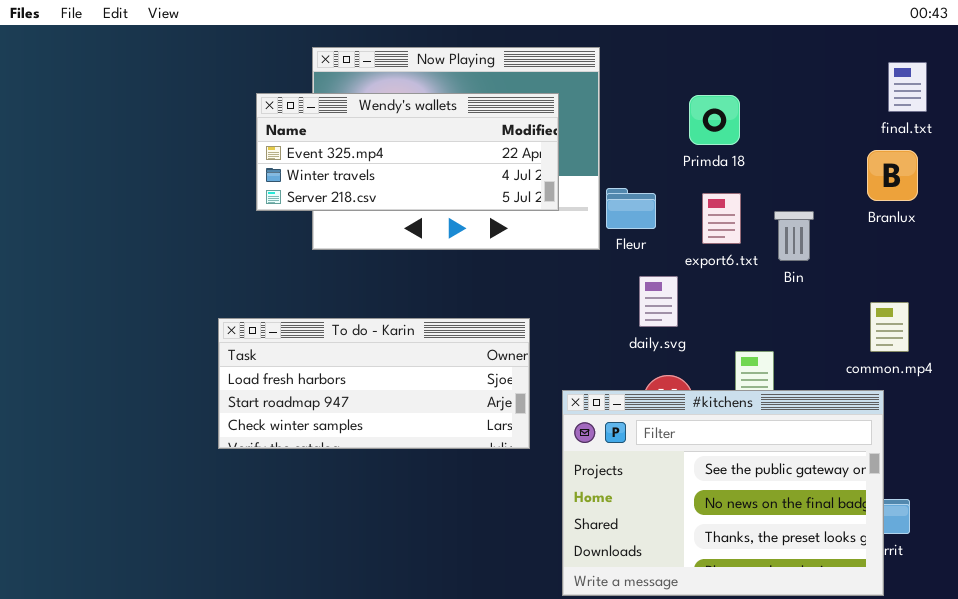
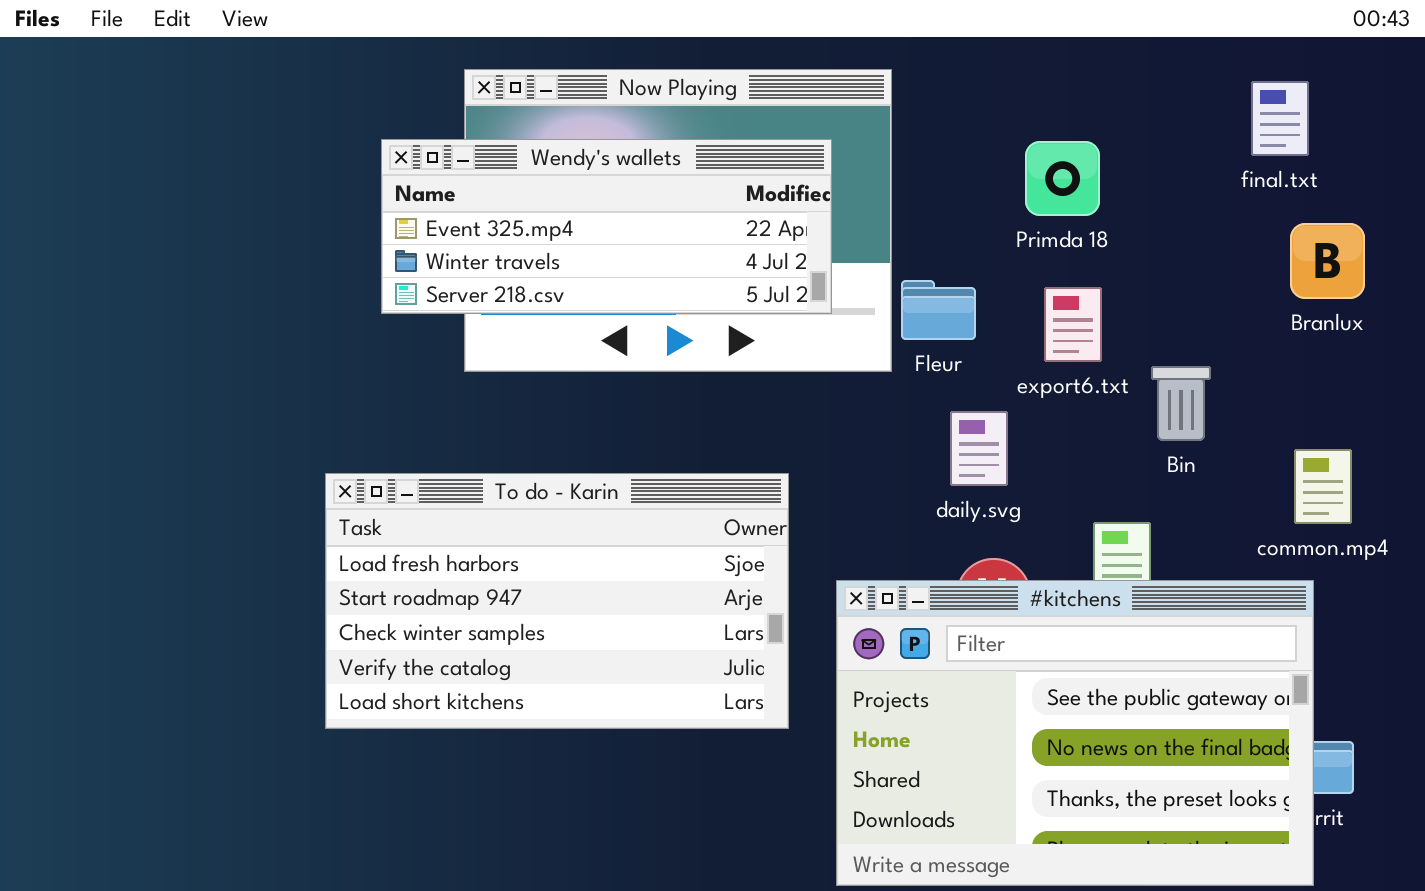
final.txt: [888,62,927,112] -> [1251,81,1309,156], moved
Bin: [774,211,814,261] -> [1151,366,1211,441], moved
To do - Karin: [218,318,530,449] -> [325,473,789,729], resized

